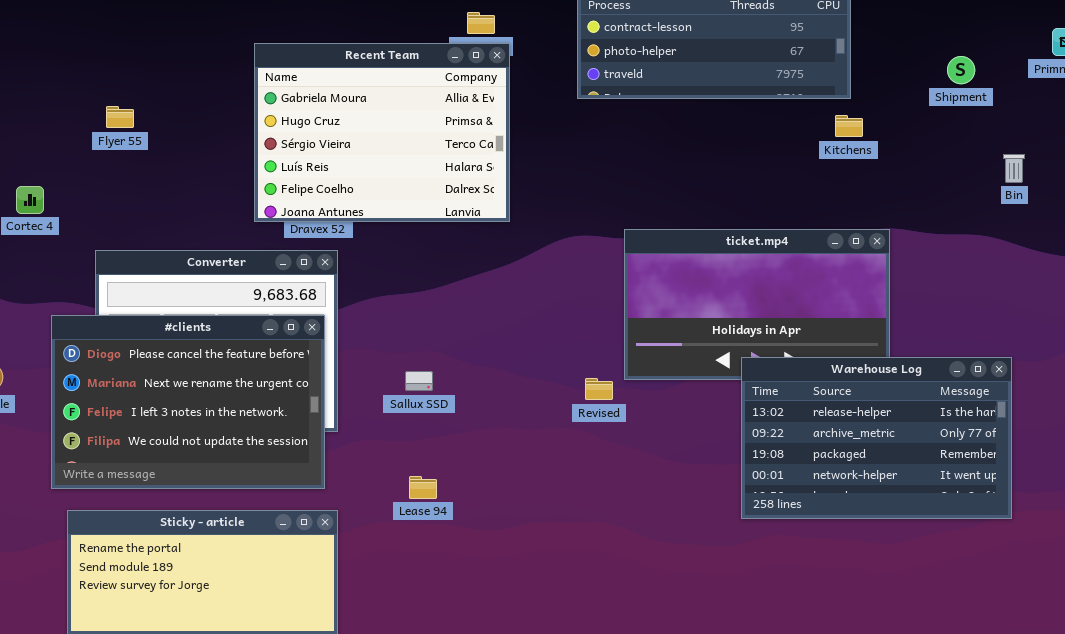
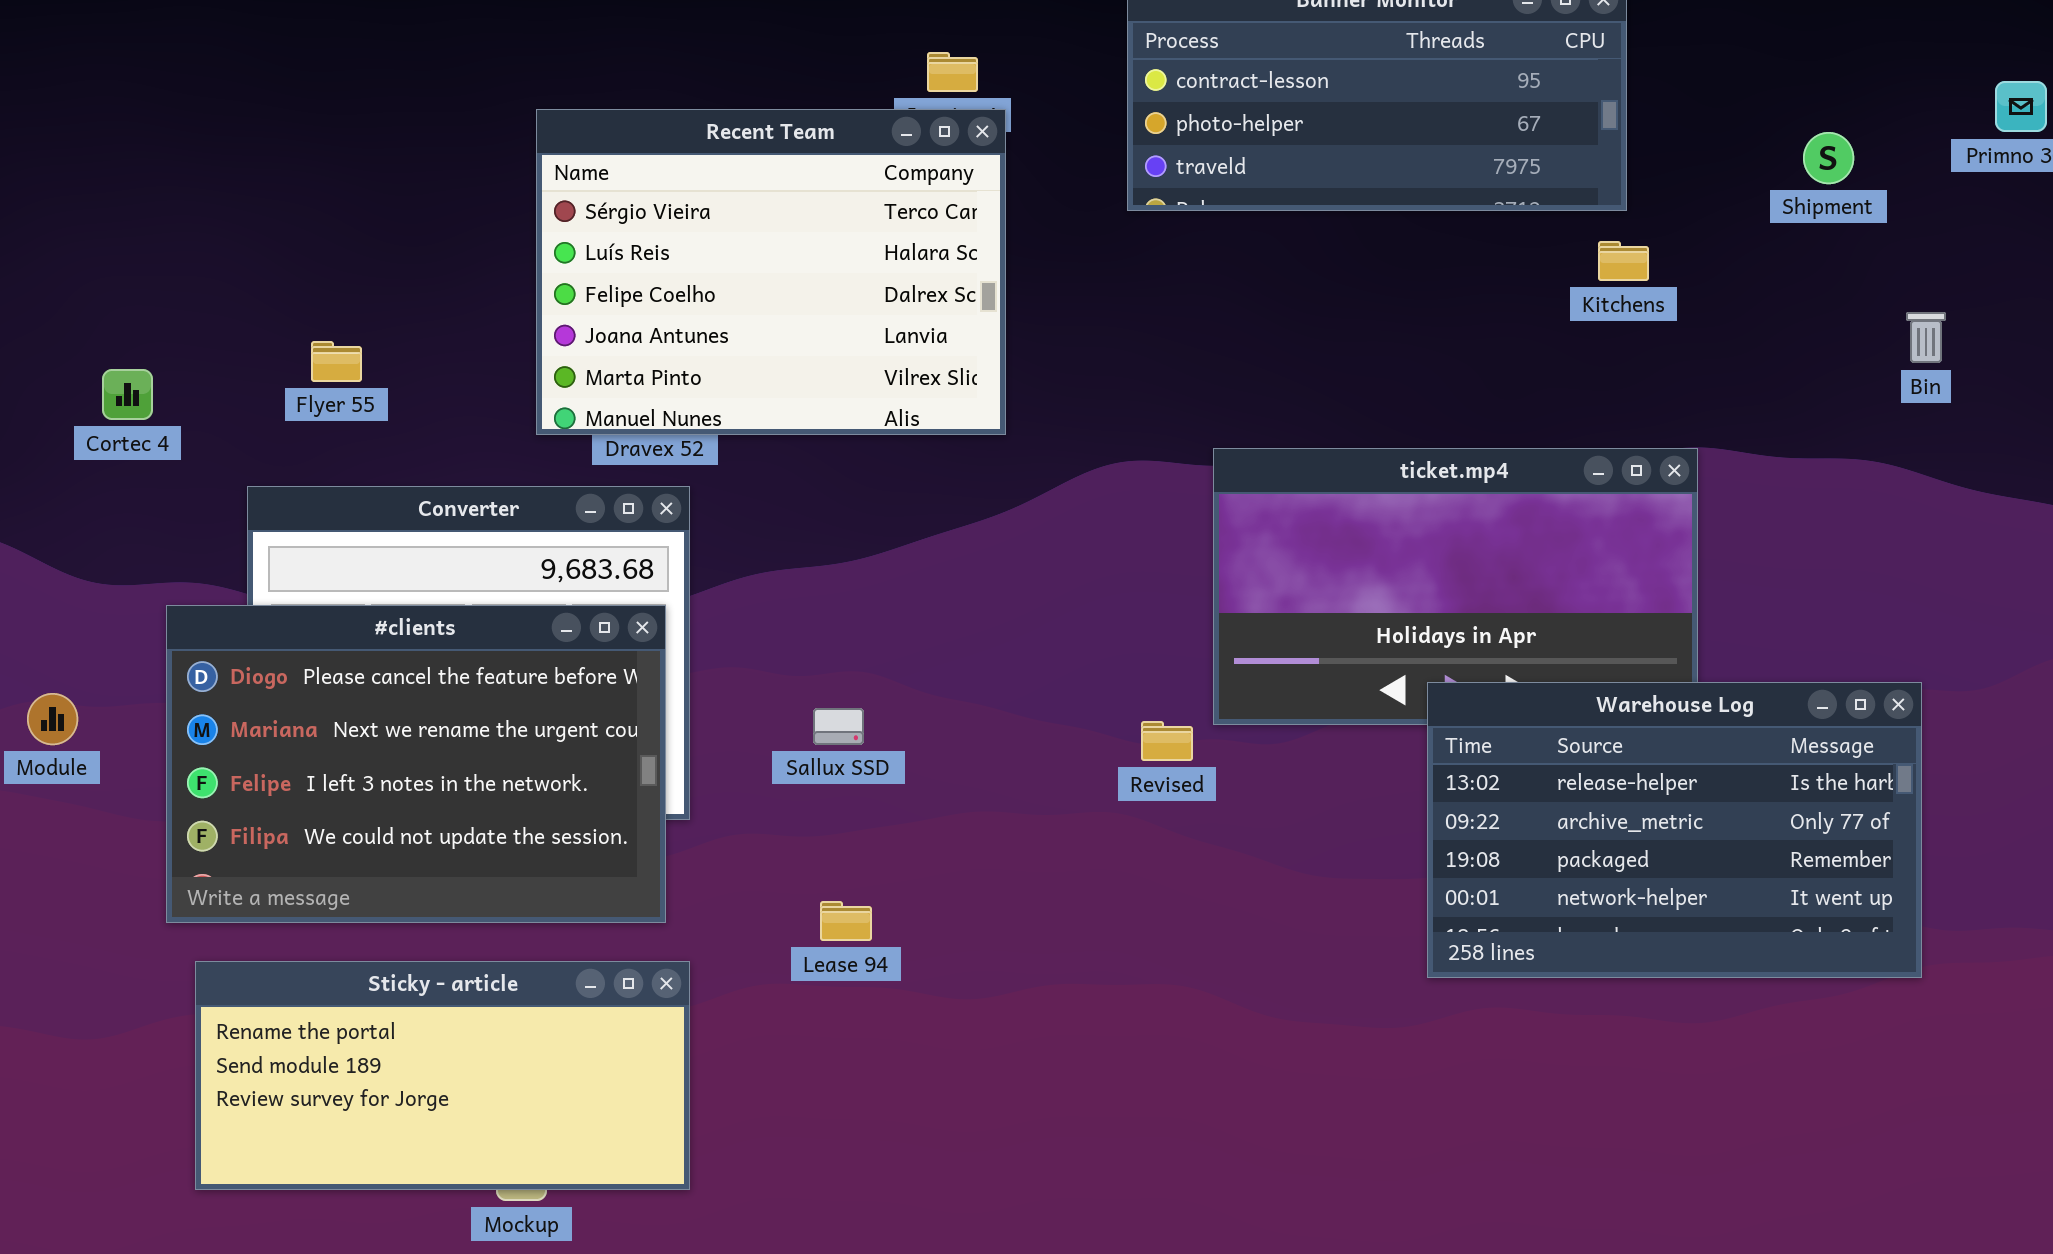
Recent Team: [254,43,510,222] -> [536,109,1006,435], scrolled down 2 rows
Flyer 55: [106,106,134,128] -> [311,341,362,382], moved

